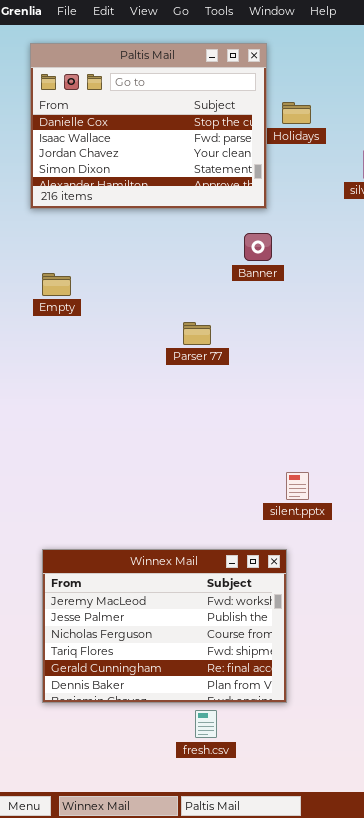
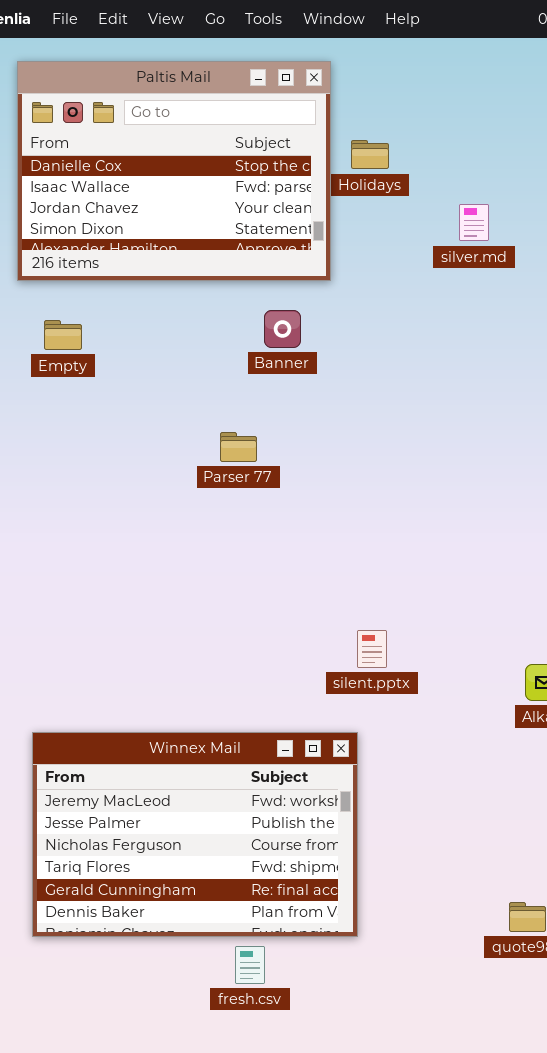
Banner: [244,233,272,261] -> [264,310,301,348], moved
Empty: [42,273,71,296] -> [44,320,82,350], moved

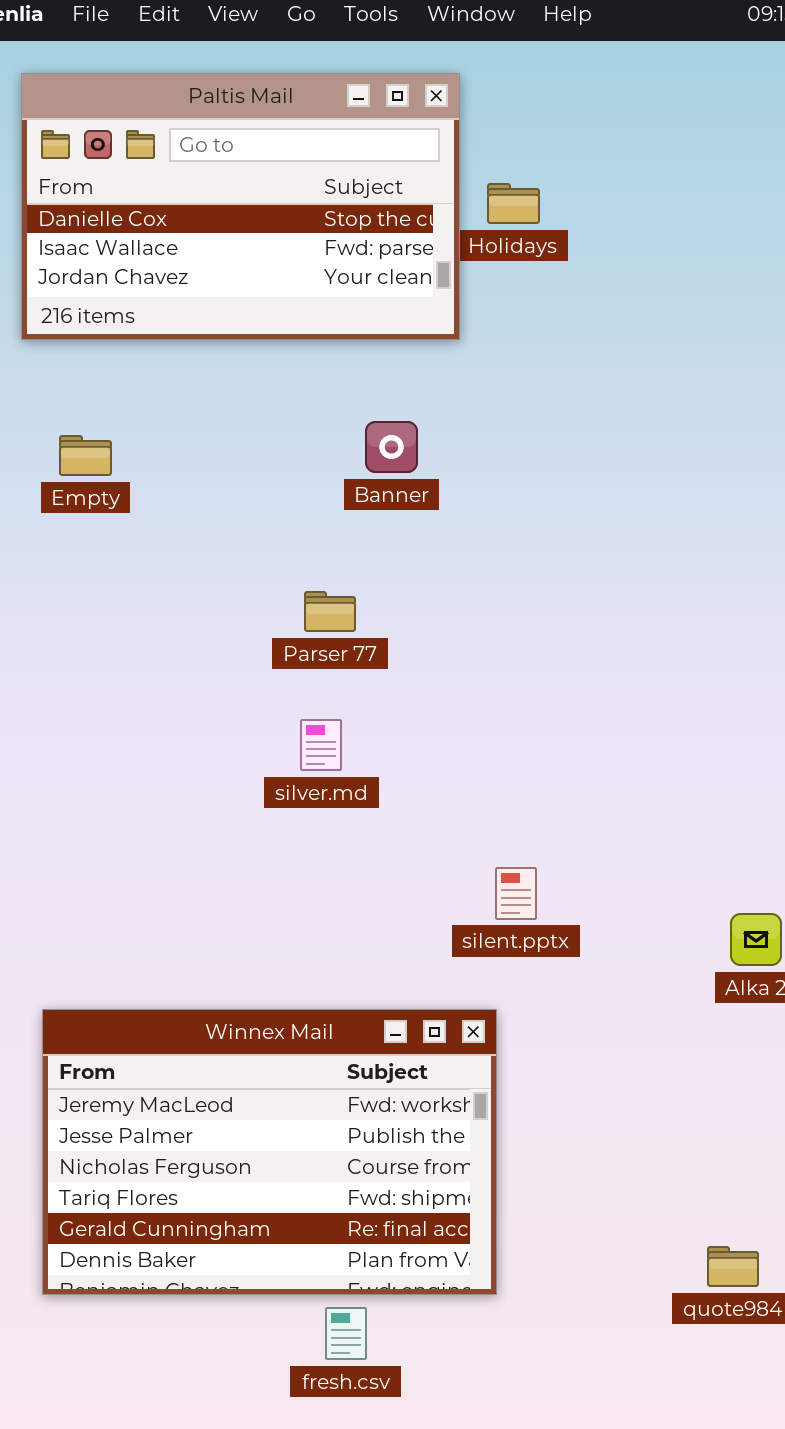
Paltis Mail: [17,61,331,281] -> [21,73,460,340], resized
silver.md: [459,204,489,241] -> [300,719,342,771], moved

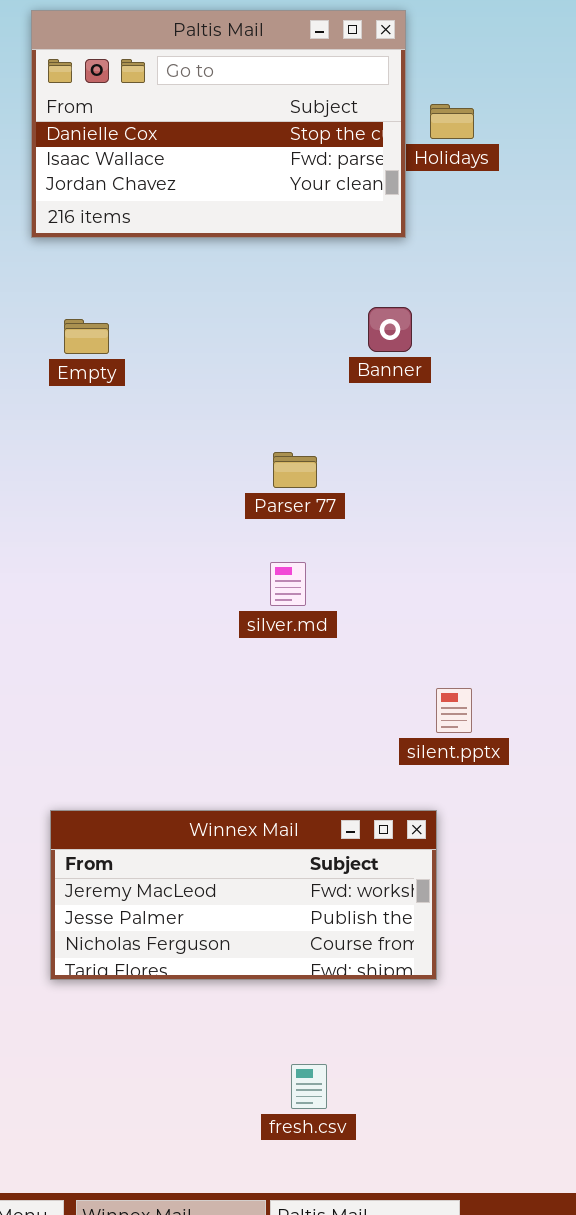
Banner: [365,421,418,473] -> [368,307,412,352], moved
Winnex Mail: [42,1009,497,1295] -> [50,810,437,980], resized

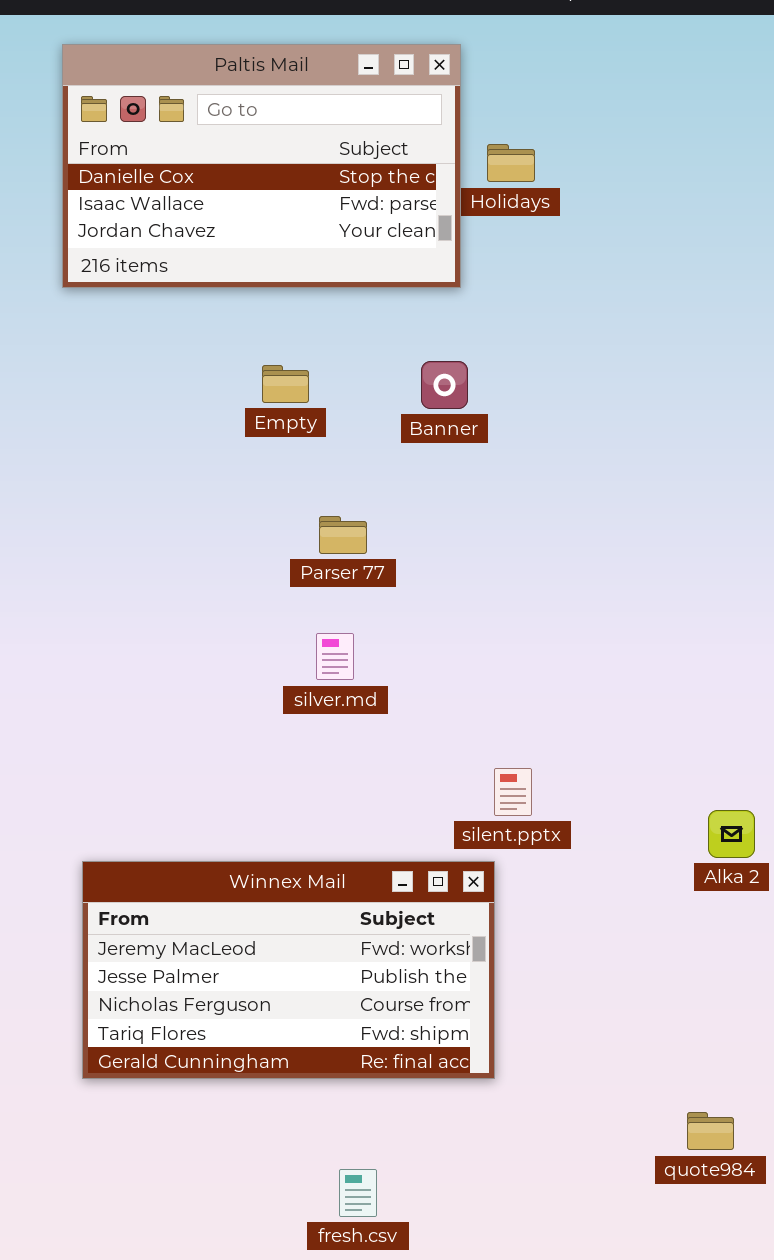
Empty: [64,319,109,354] -> [262,365,309,403], moved
Winnex Mail: [50,810,437,980] -> [82,861,495,1079], resized

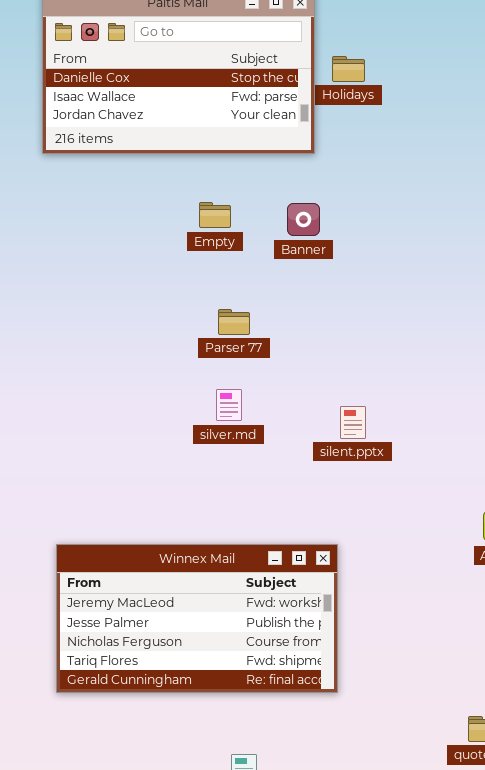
Empty: [262,365,309,403] -> [199,202,231,228], moved
silent.pptx: [494,768,532,816] -> [340,406,366,439], moved

